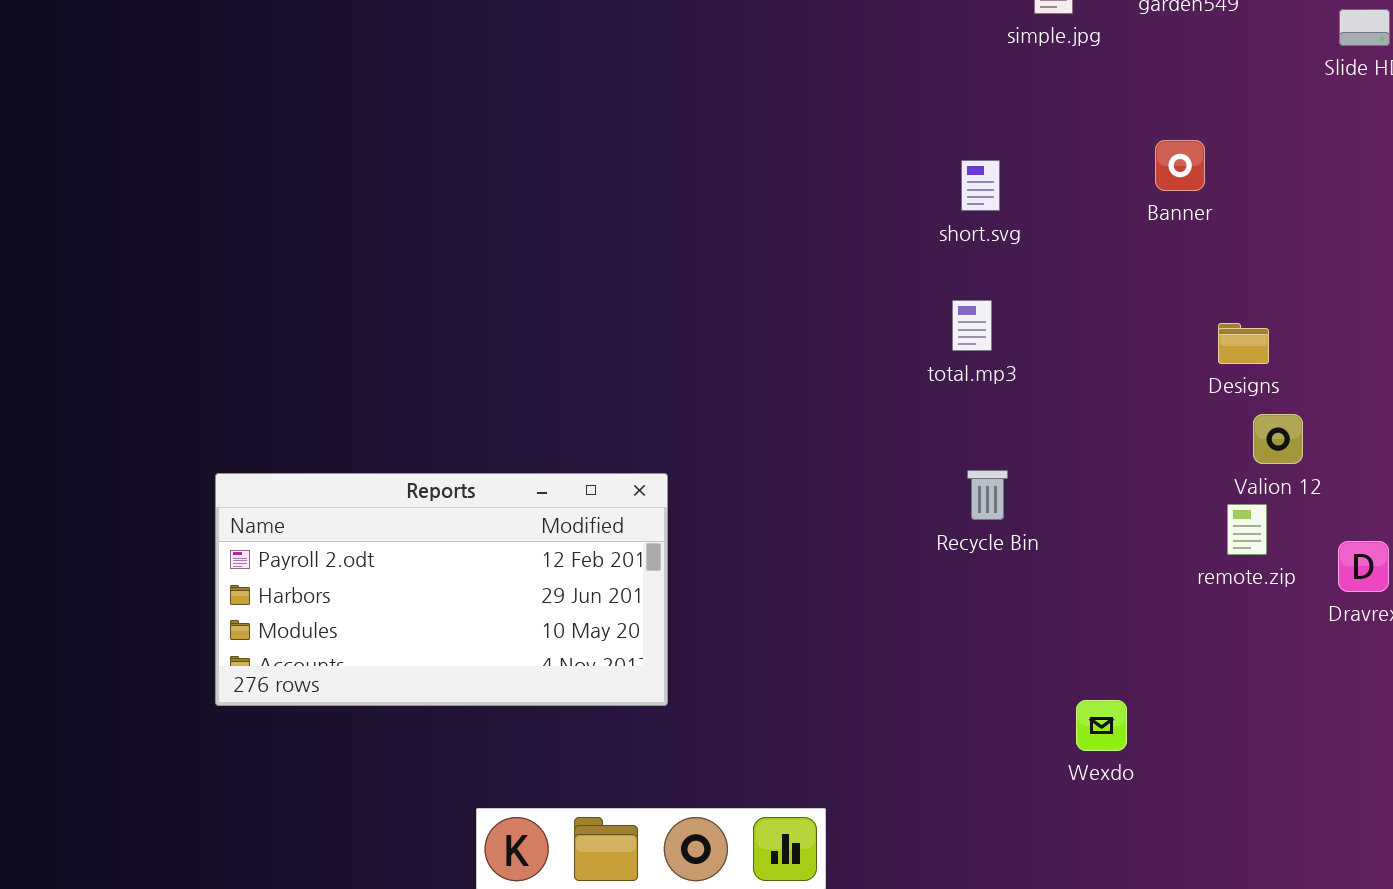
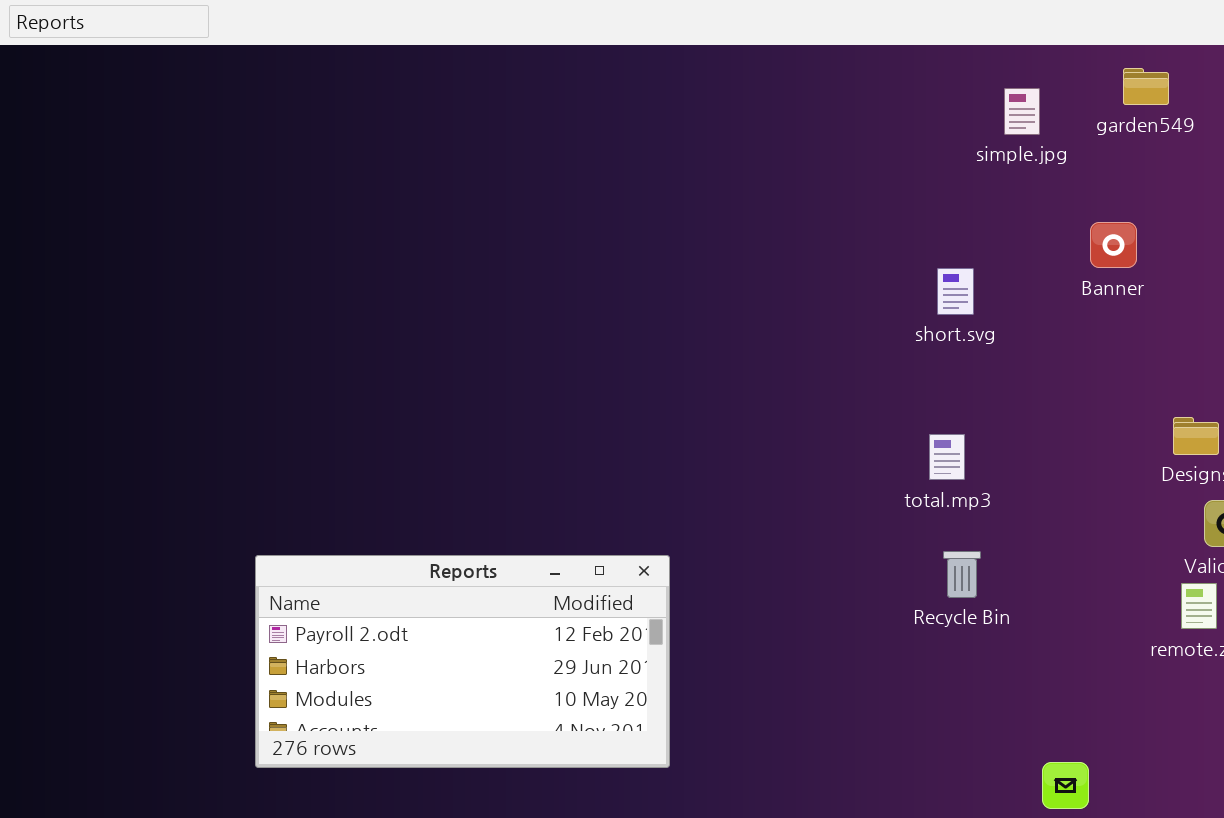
Banner: [1155,140,1205,191] -> [1090,222,1137,268], moved
total.mp3: [952,300,992,351] -> [929,434,965,480], moved

